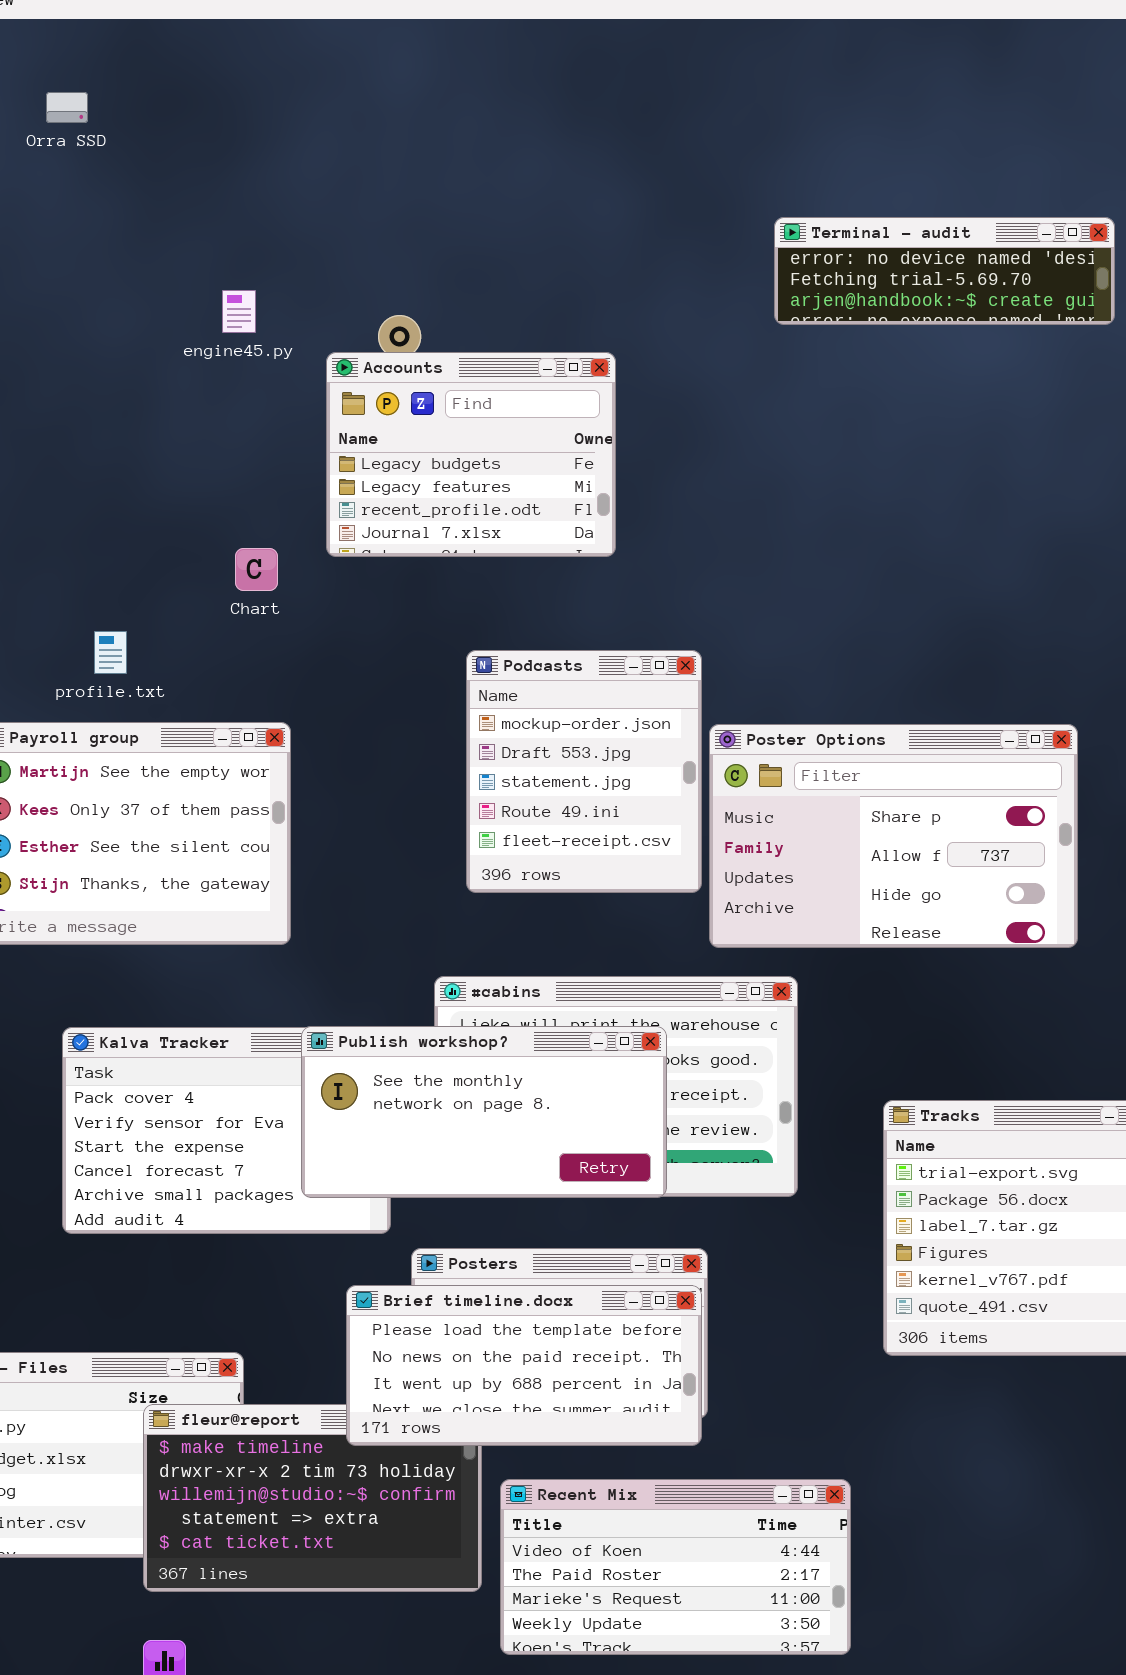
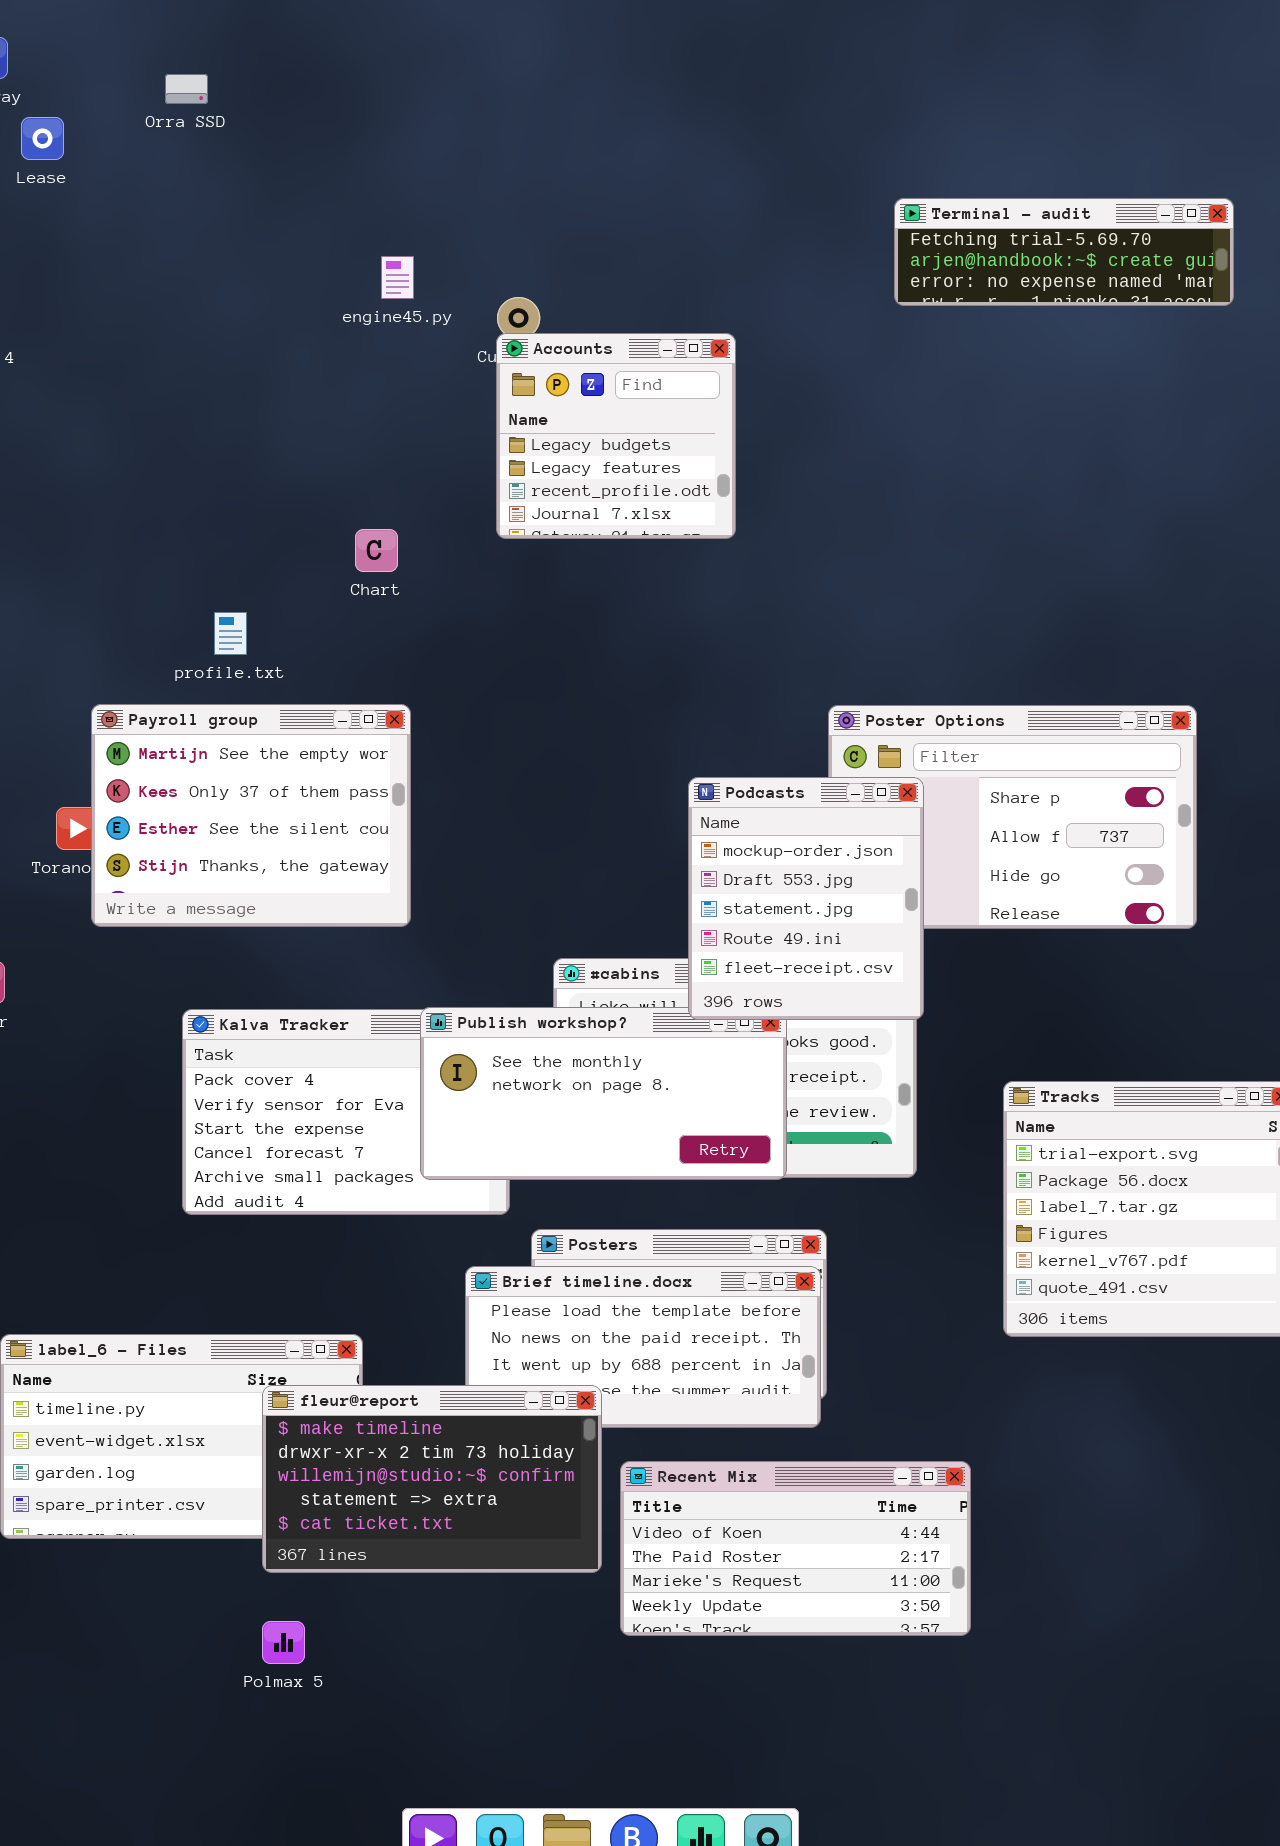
Terminal - audit: [774,217,1115,325] -> [894,198,1234,306], scrolled down 1 row
engine45.py: [222,290,256,333] -> [381,256,414,299], moved
Accounts: [326,352,616,557] -> [496,333,736,539], resized
Podcasts: [466,650,702,893] -> [688,777,924,1020], moved
fleur@report: [143,1404,482,1592] -> [262,1385,602,1573], raised

